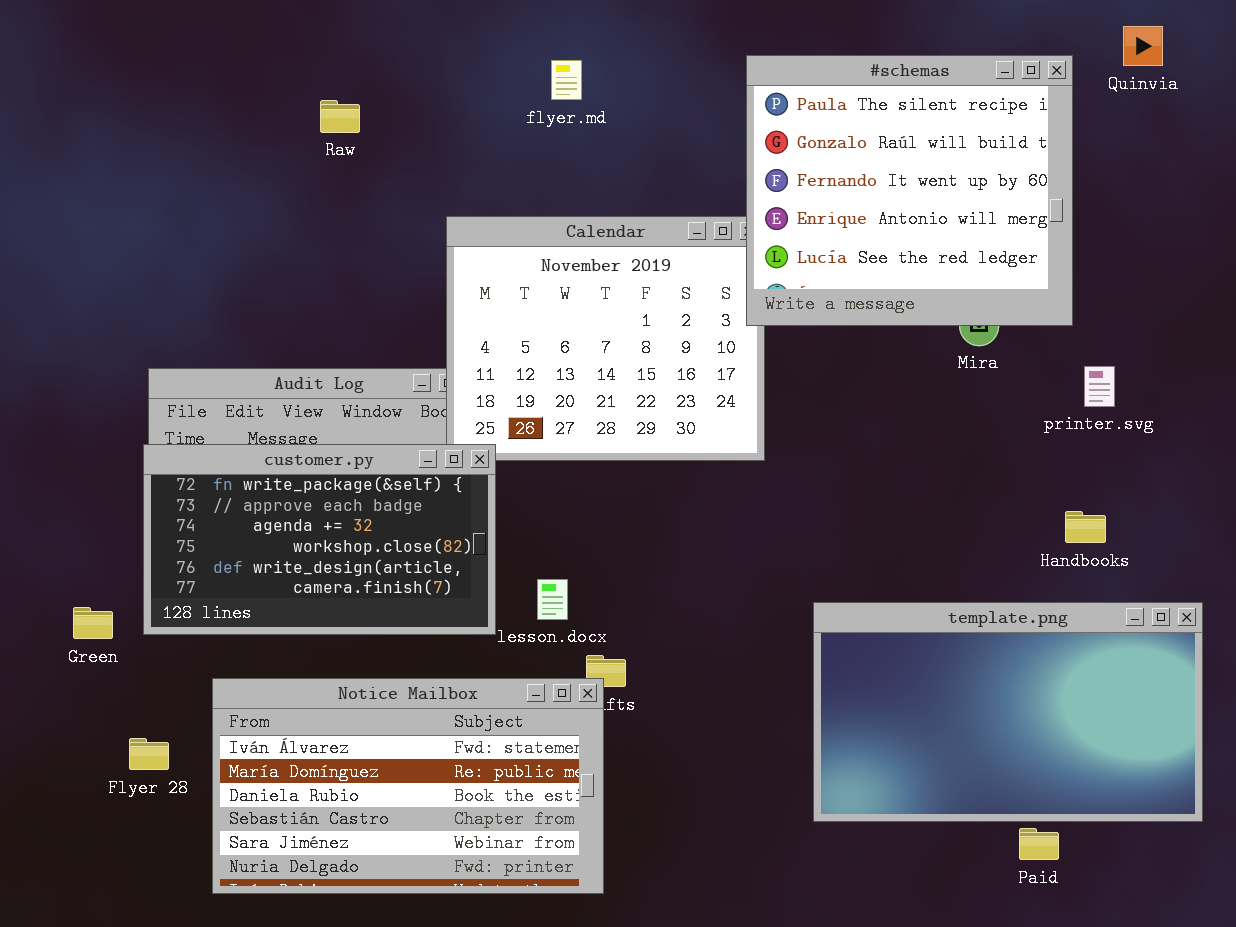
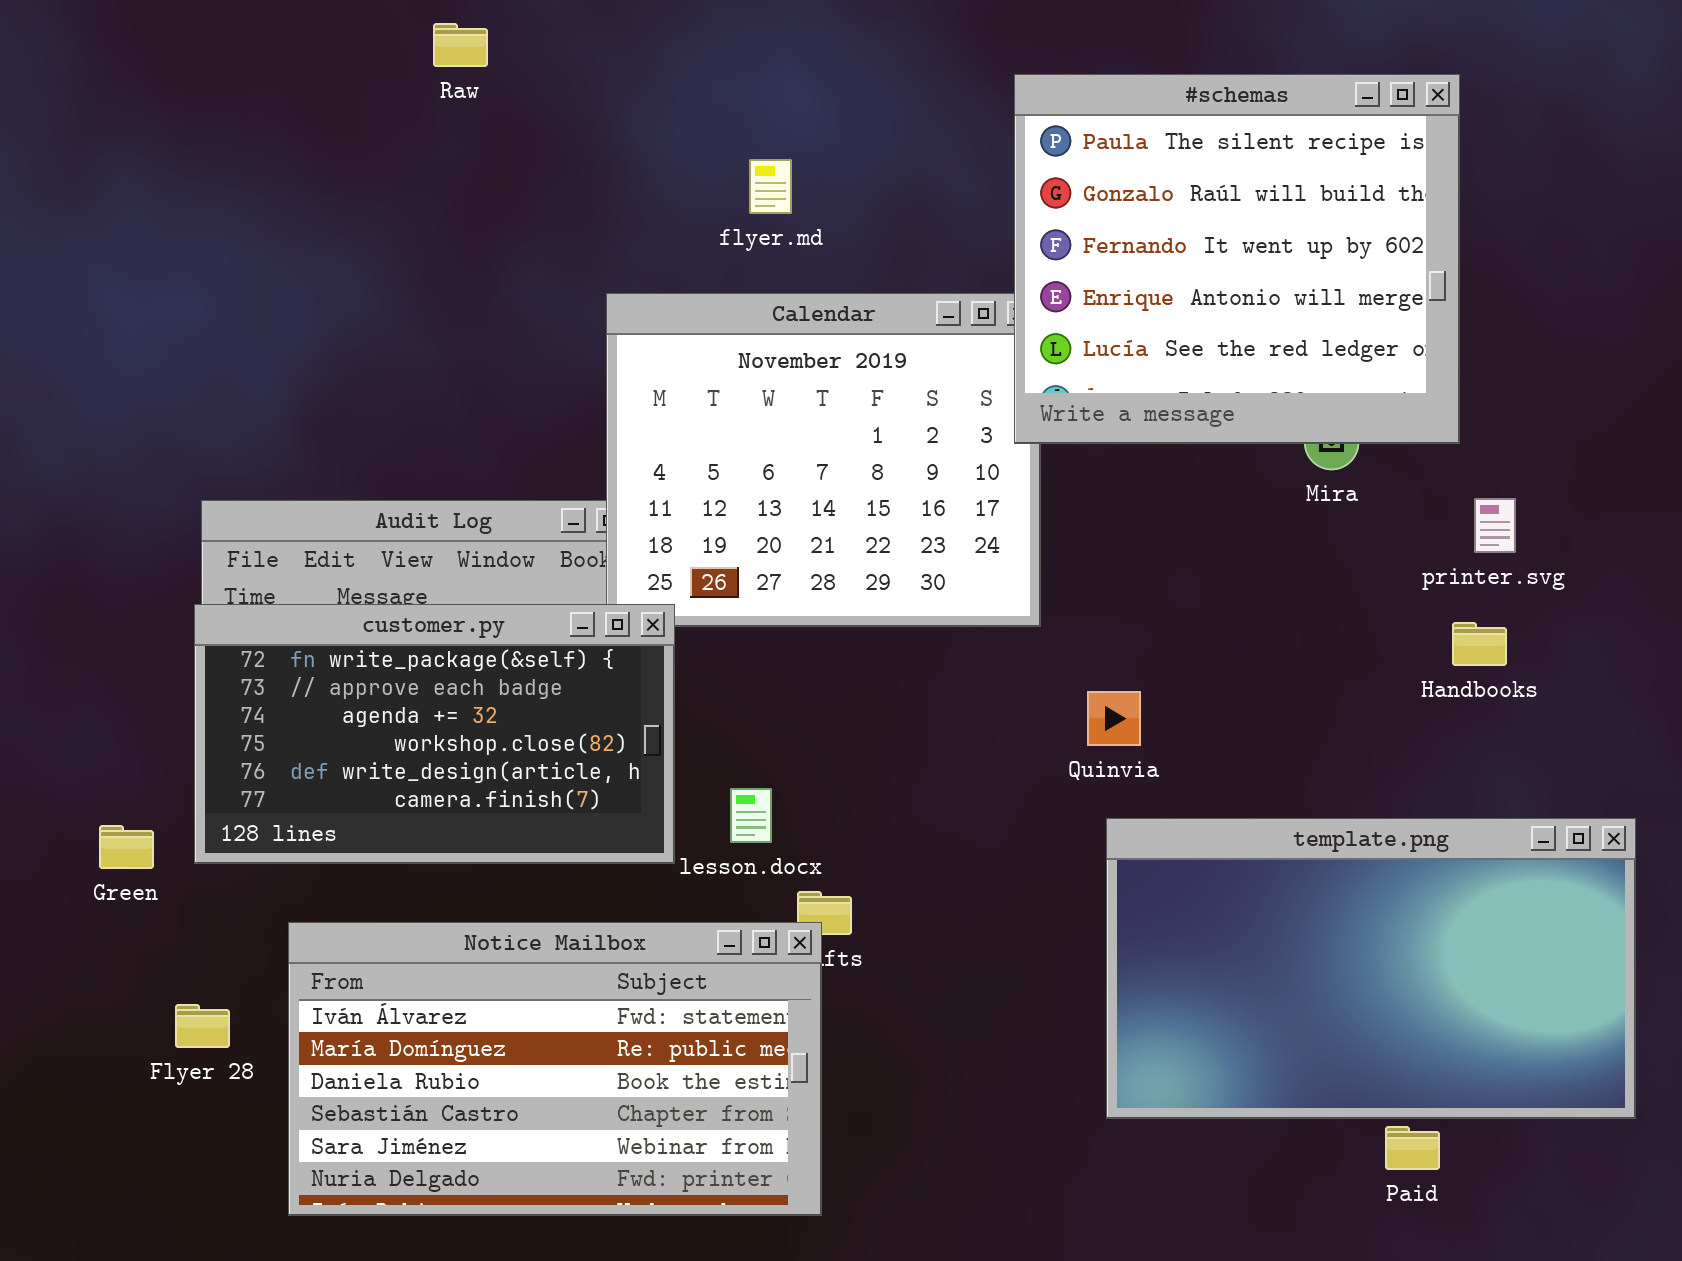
Quinvia: [1123,26,1163,66] -> [1087,691,1141,746], moved
flyer.md: [551,60,582,100] -> [749,159,792,214], moved
Raw: [320,100,360,133] -> [433,23,488,67], moved
Handbooks: [1065,511,1106,543] -> [1452,622,1507,666], moved

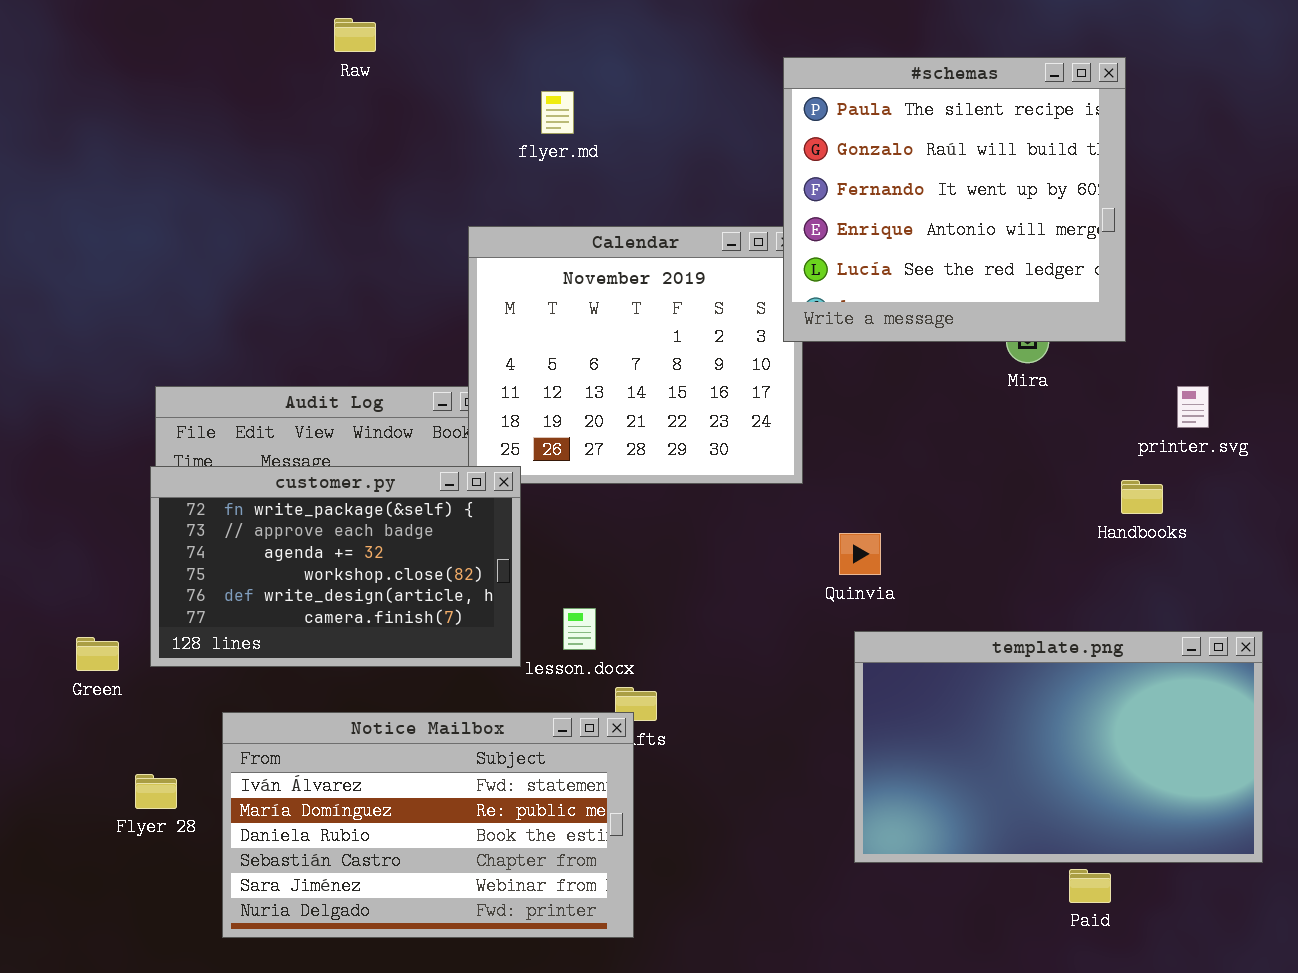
flyer.md: [749,159,792,214] -> [541,91,574,134], moved
printer.svg: [1474,498,1516,553] -> [1177,386,1209,428], moved

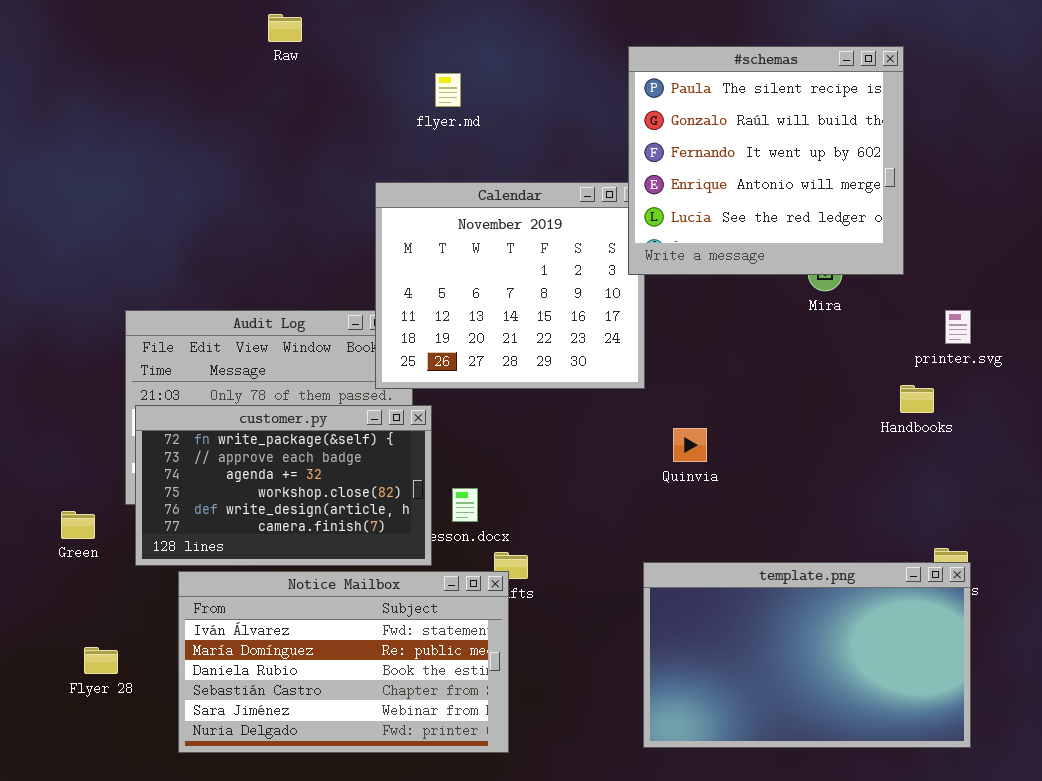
customer.py: [150,466,521,667] -> [135,405,432,566], moved
template.png: [854,631,1263,863] -> [643,562,971,748], moved
Flyer 28: [135,774,177,809] -> [84,647,118,674], moved

